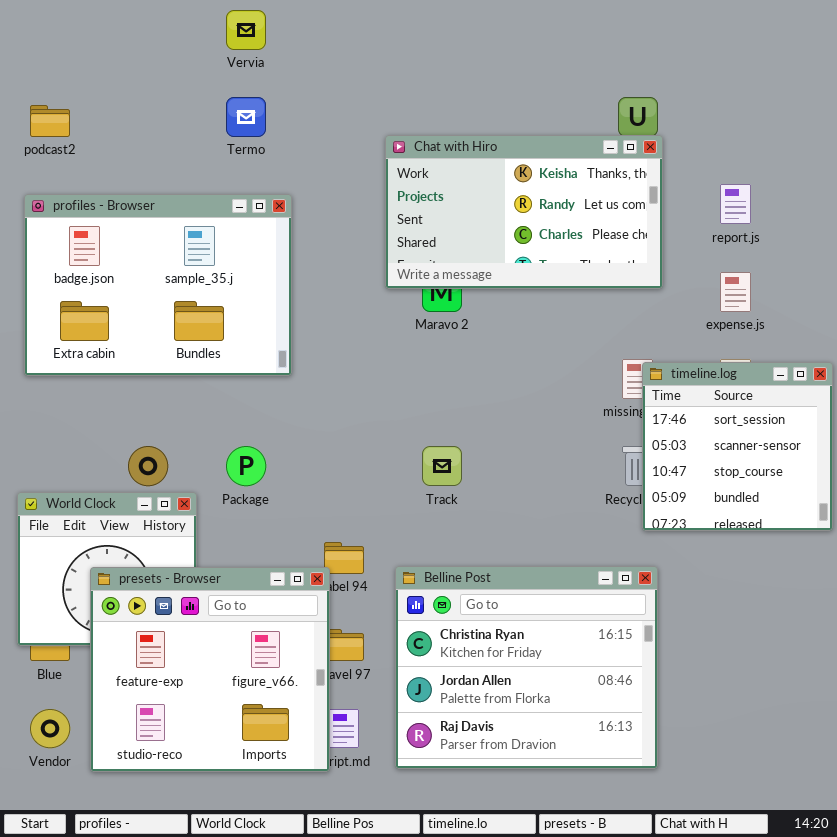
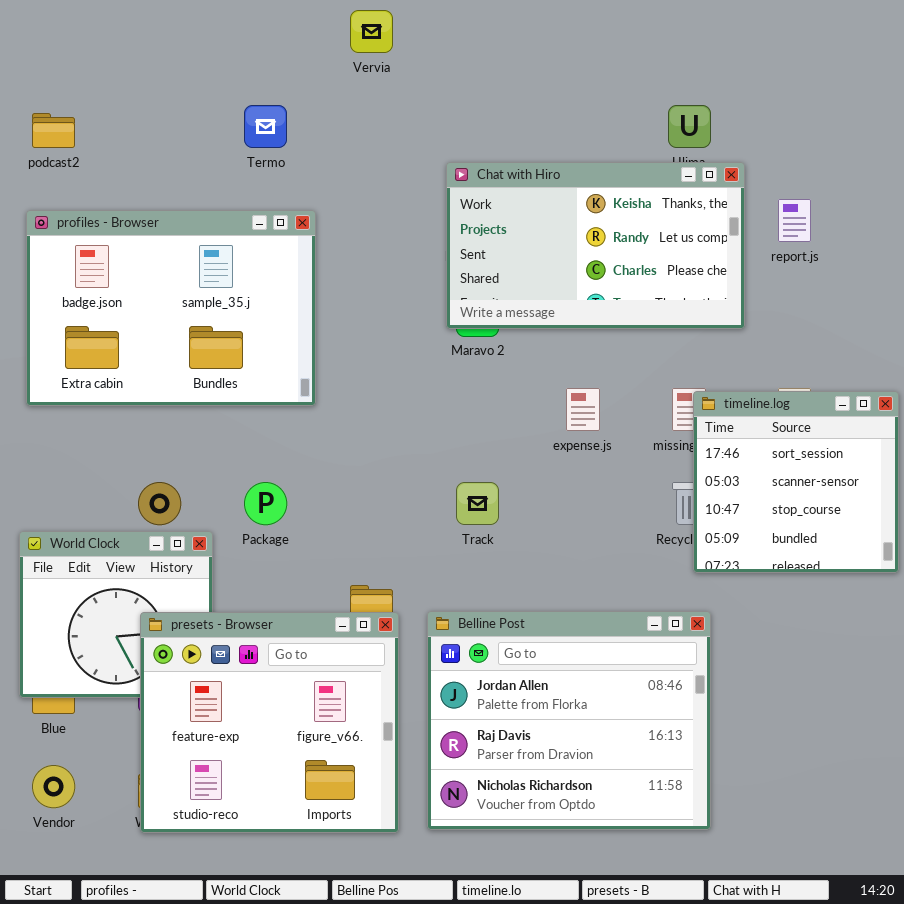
Vervia: [226,10,266,50] -> [350,10,393,53], moved
Chat with Hiro: [385,135,663,289] -> [446,162,745,329], moved
expense.js: [720,272,751,312] -> [566,388,600,431], moved
Belline Post: [395,566,658,769] -> [427,611,711,830], scrolled down 1 row
presets - Browser: [90,567,330,772] -> [140,612,399,833], moved

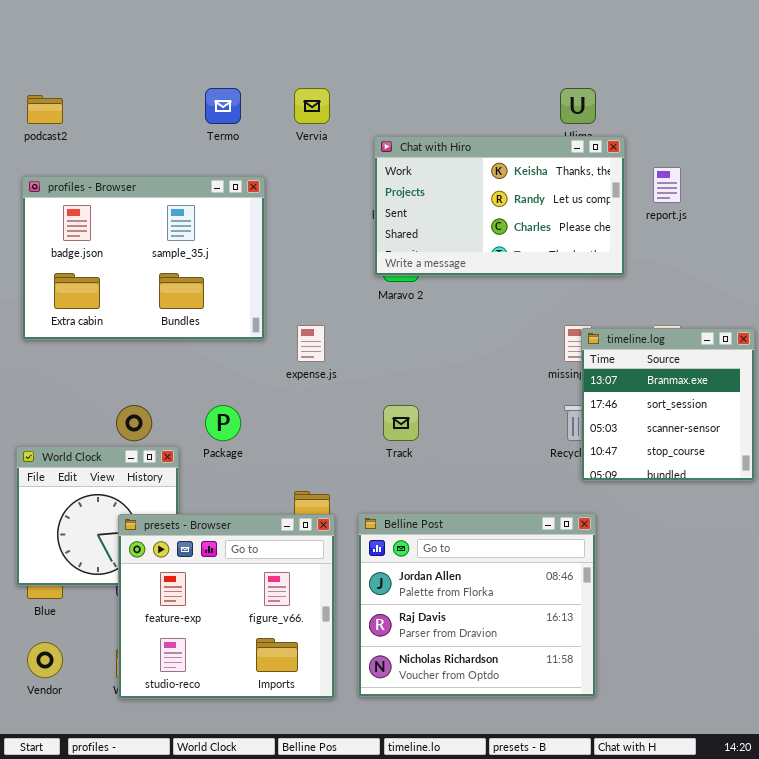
Vervia: [350,10,393,53] -> [294,88,330,124], moved
expense.js: [566,388,600,431] -> [297,325,325,362], moved
timeline.log: [693,391,899,573] -> [581,328,755,481], scrolled up 1 row

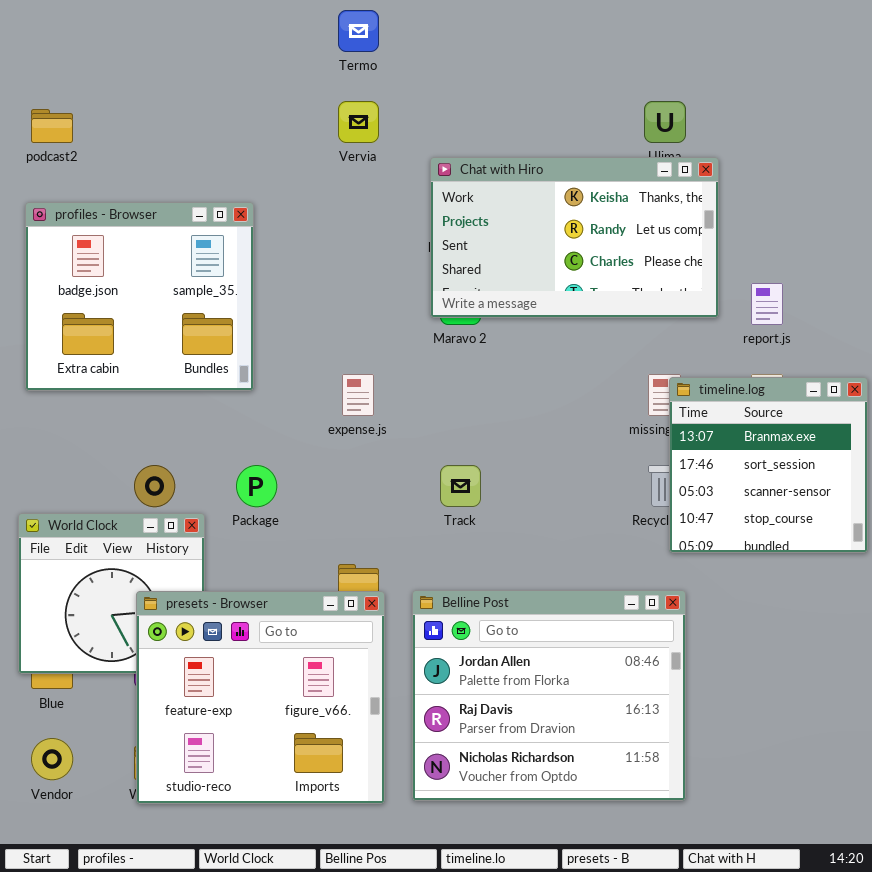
Termo: [205,88,241,124] -> [338,10,379,52], moved
report.js: [653,167,681,203] -> [751,283,783,325], moved
profiles - Browser: [22,176,265,340] -> [25,202,254,391], resized

